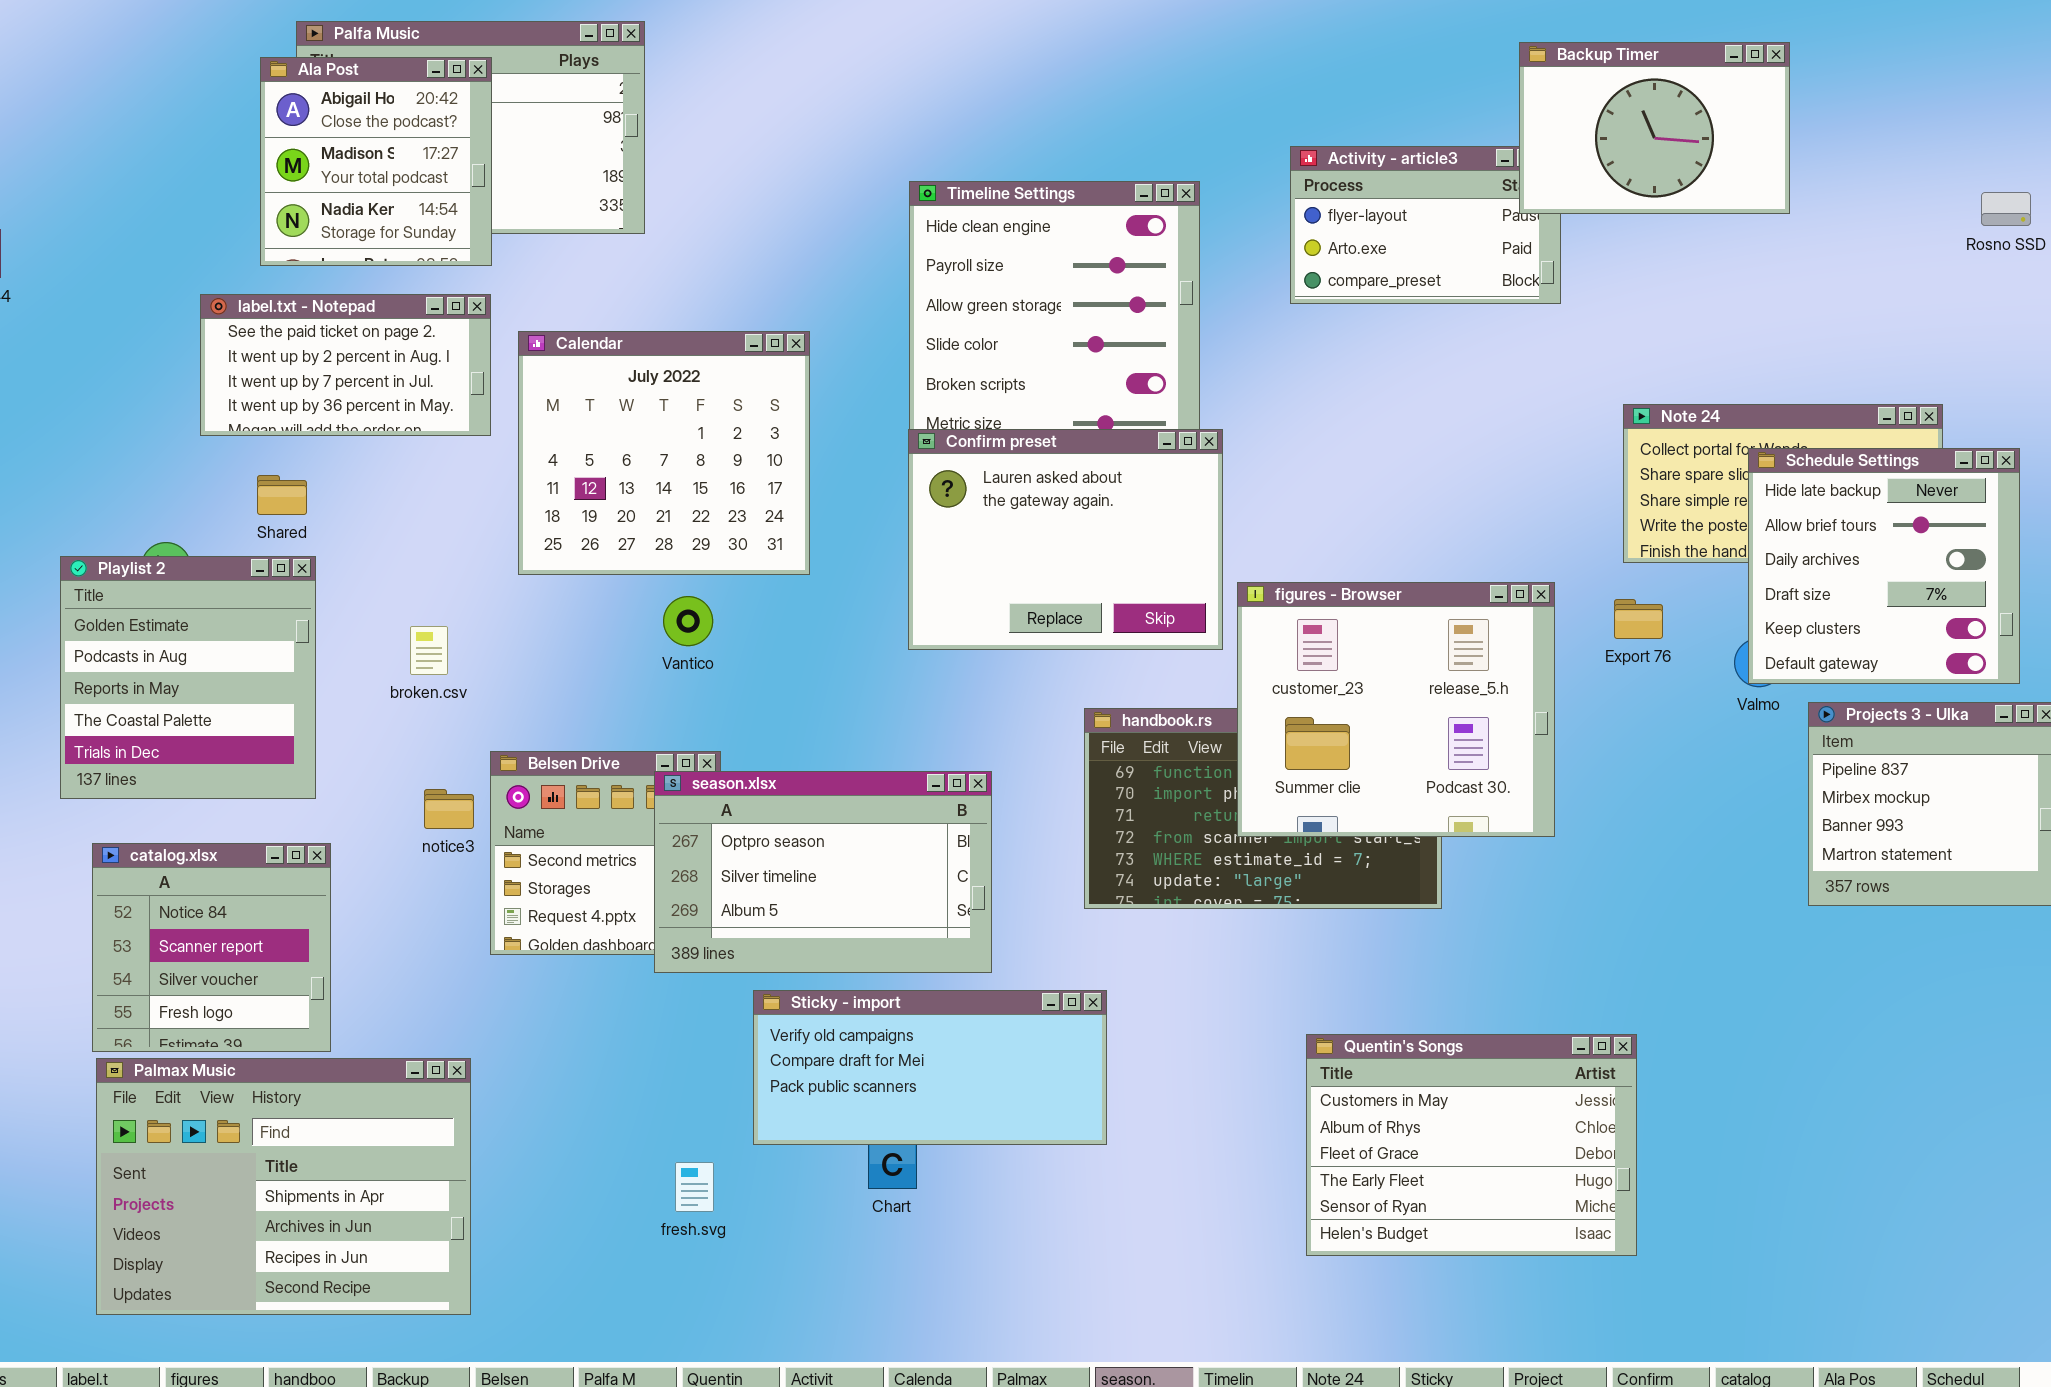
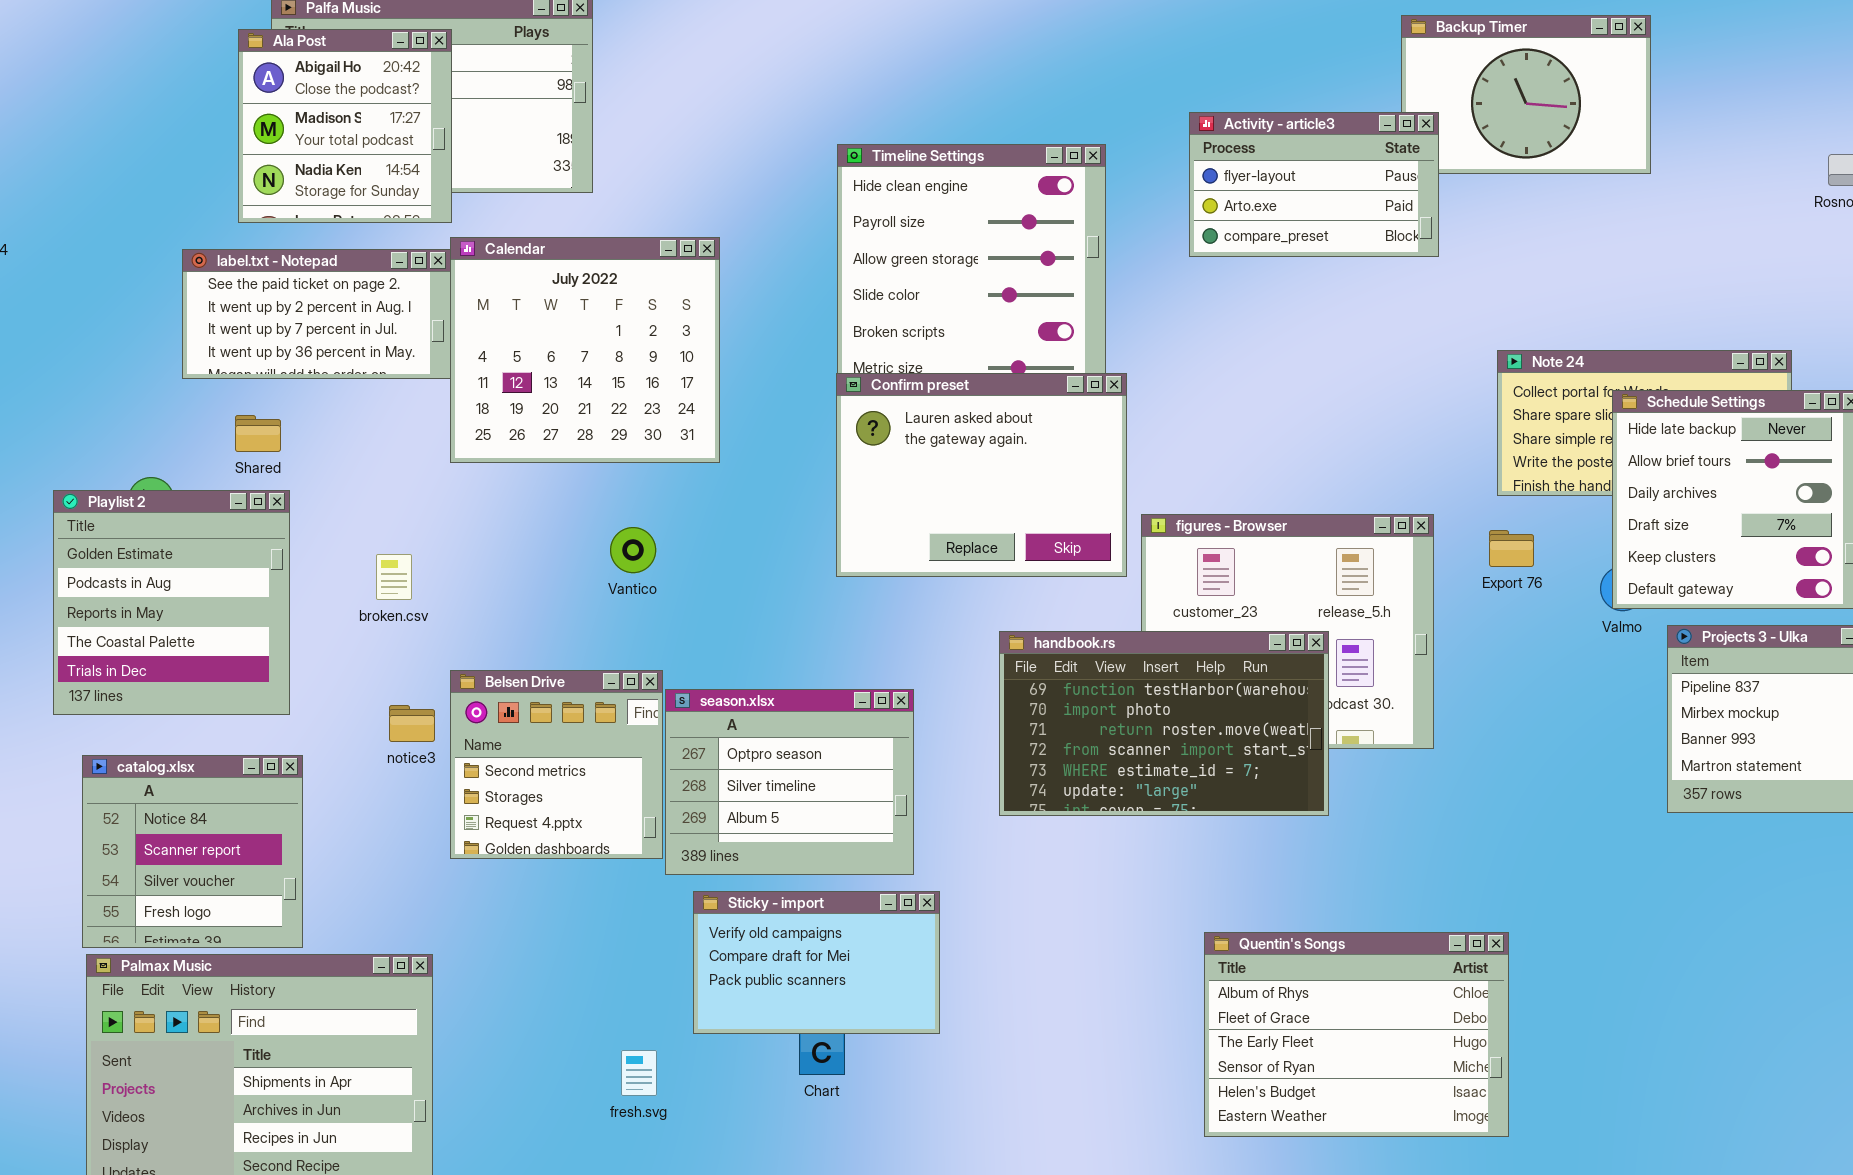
Activity - article3: [1290,146,1561,304] -> [1189,112,1439,257], raised
Calendar: [518,331,810,575] -> [450,237,720,463], moved
handbook.rs: [1084,708,1442,909] -> [999,631,1329,816], raised
season.xlsx: [654,771,992,973] -> [665,689,914,875], resized
Sticky - import: [753,990,1107,1145] -> [693,891,940,1034], resized
Quentin's Songs: [1306,1034,1637,1256] -> [1204,932,1509,1137], scrolled down 1 row

